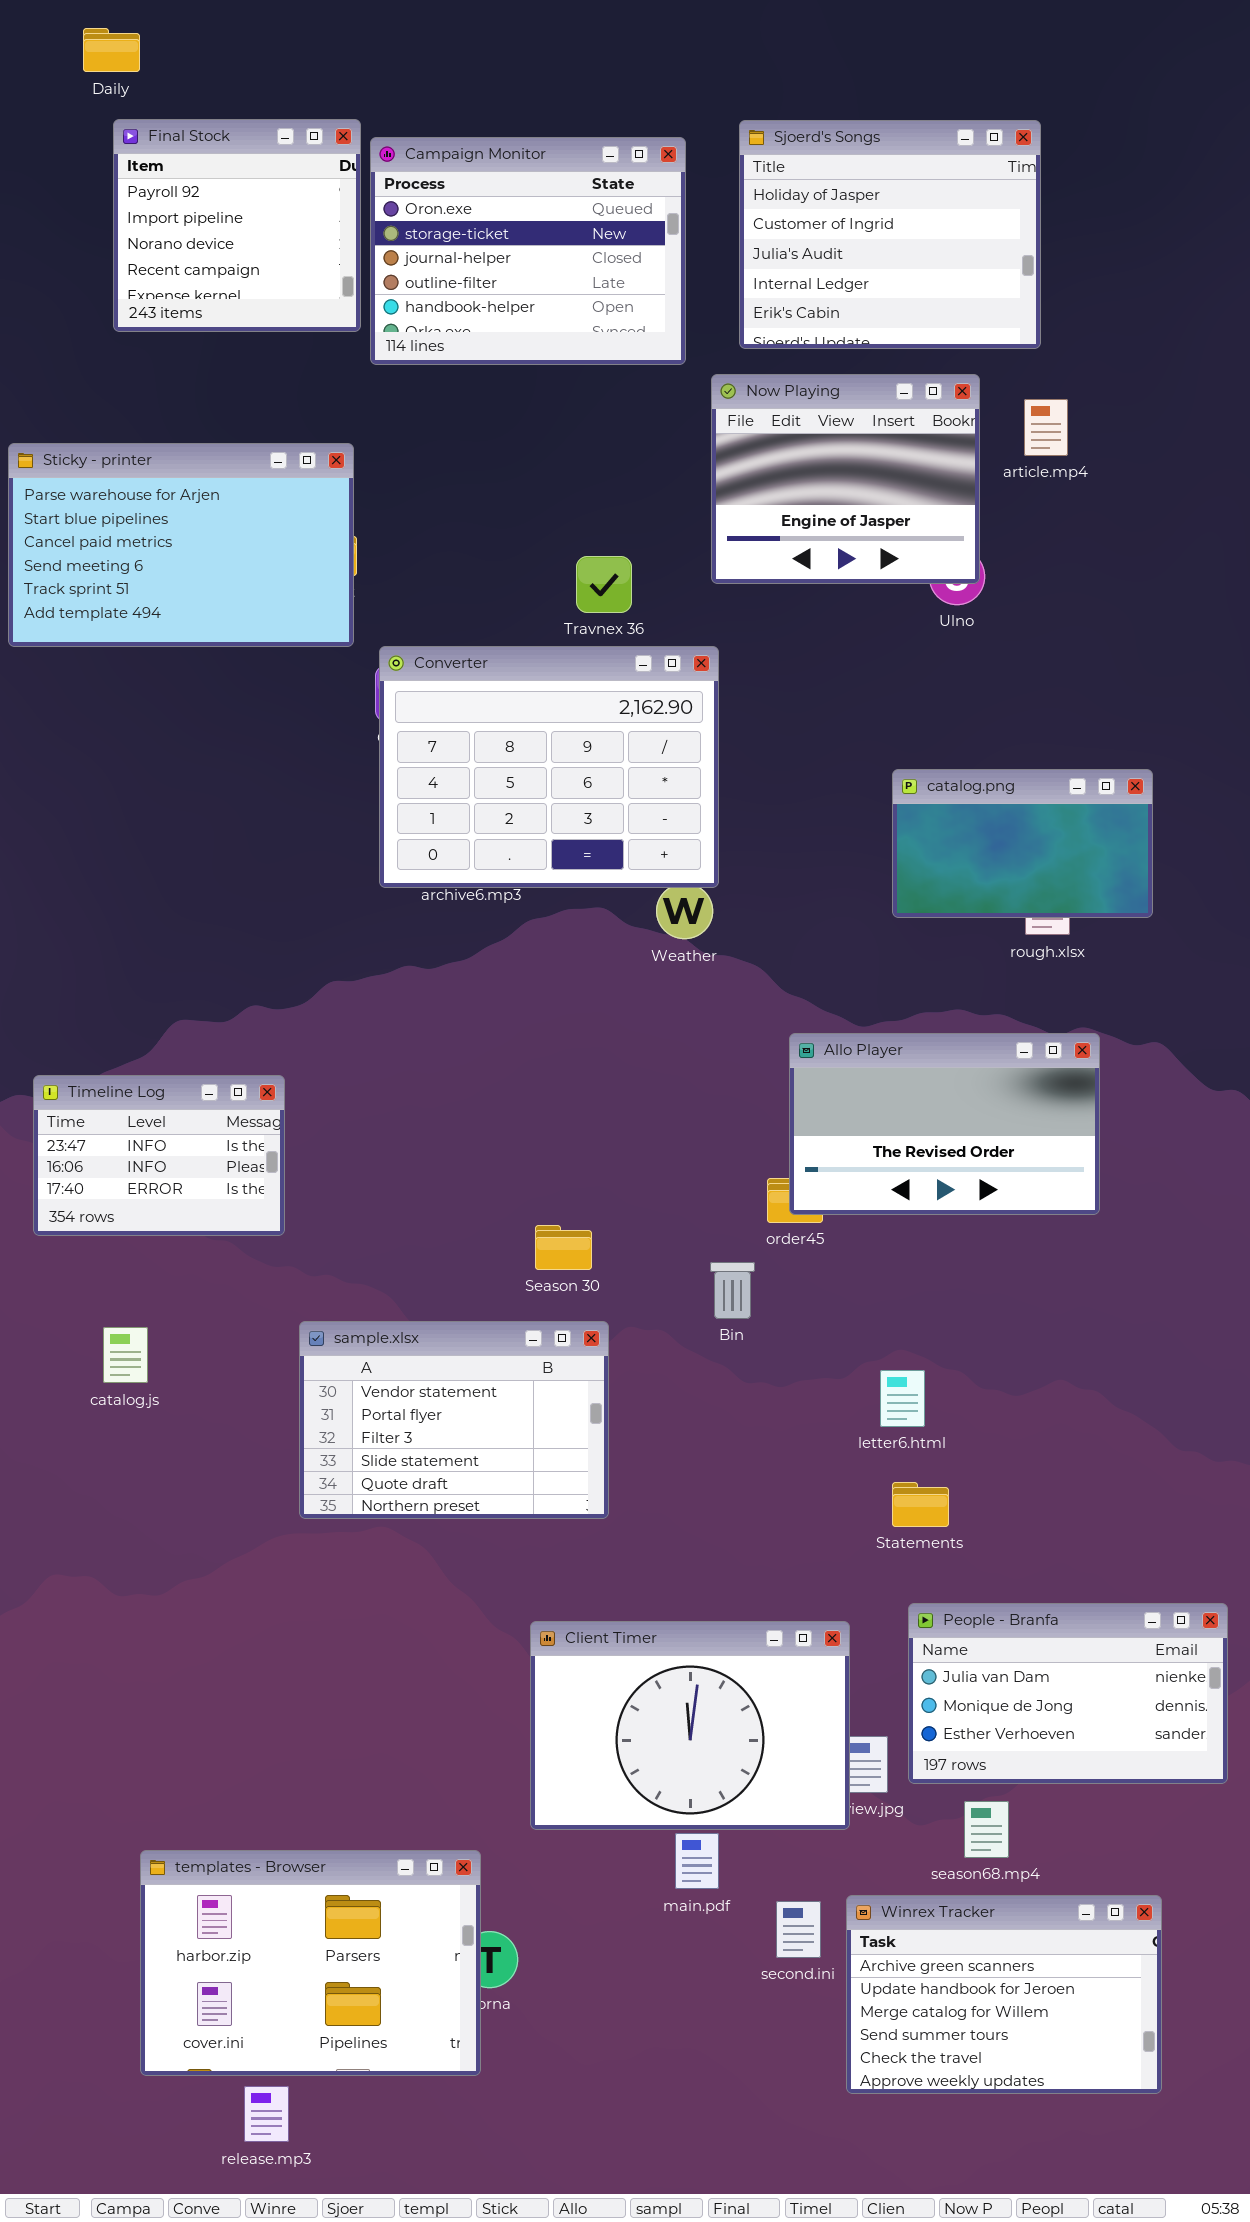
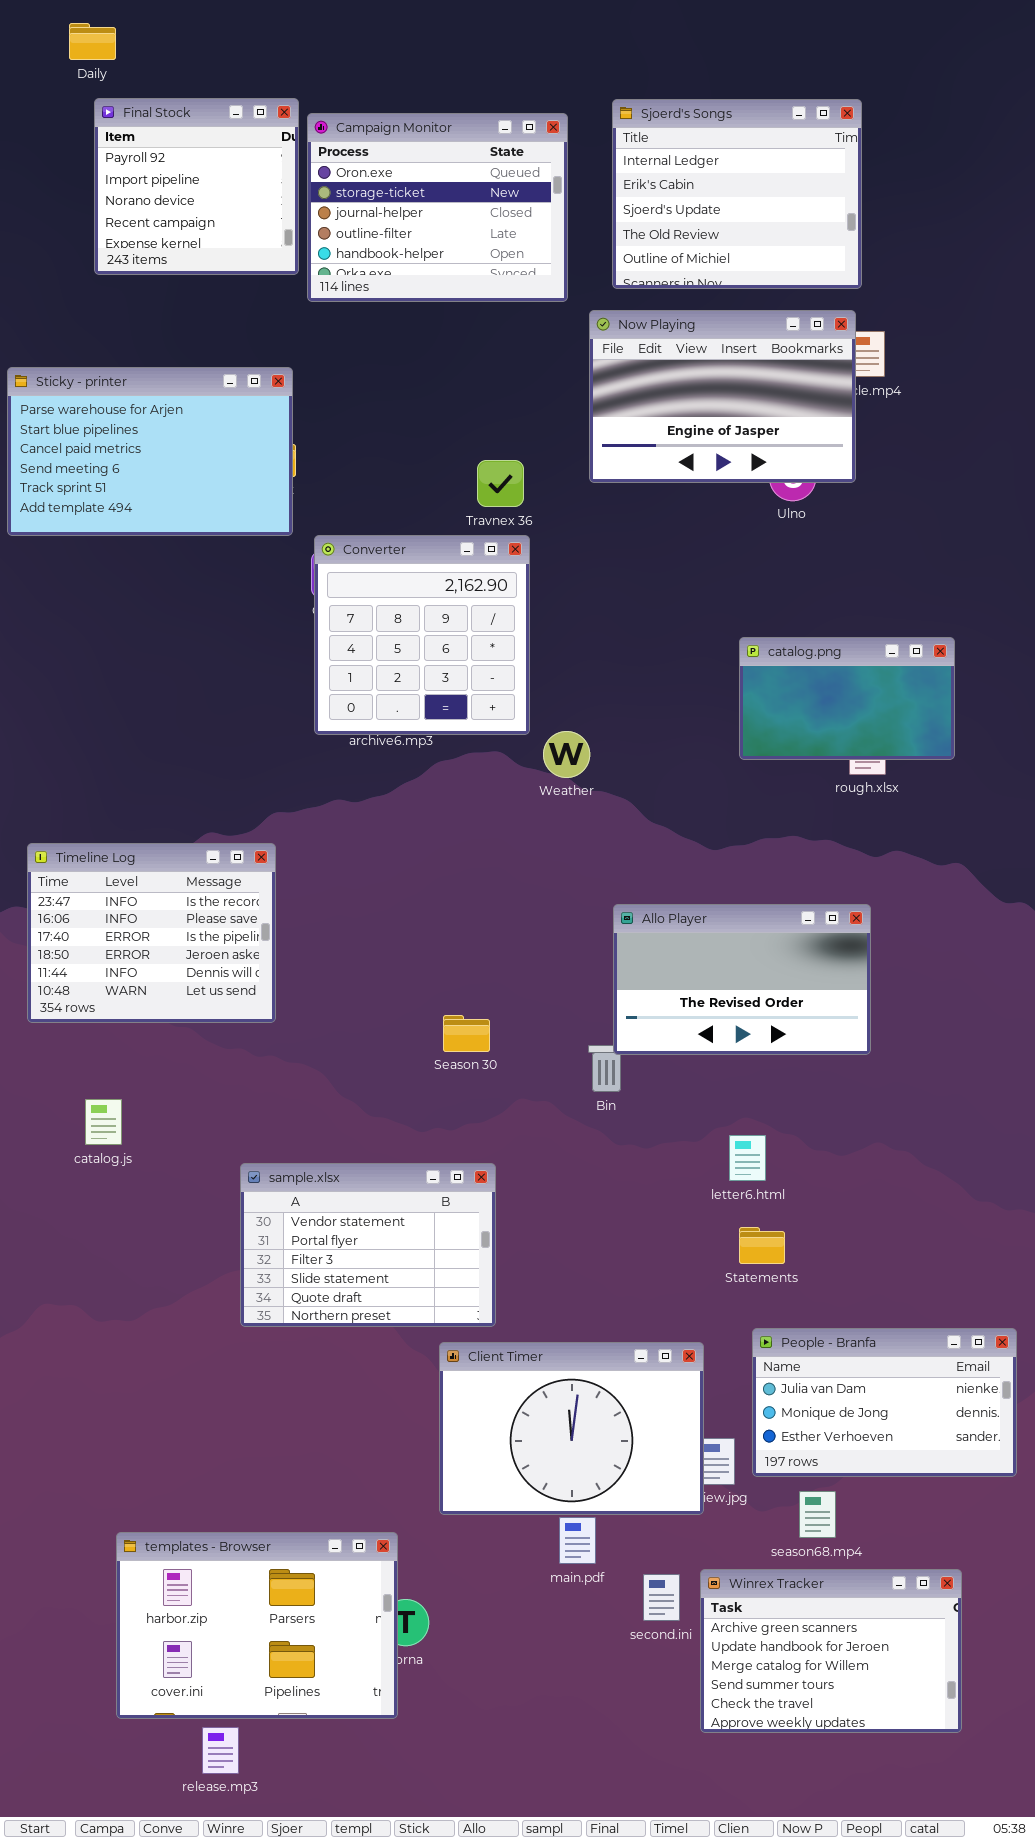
Sjoerd's Songs: [739,120,1041,349] -> [612,99,862,289], scrolled down 3 rows
Now Playing: [711,374,980,584] -> [589,310,856,483], resized
Converter: [379,646,719,888] -> [314,535,530,735], resized
Allo Player: [789,1033,1100,1215] -> [613,904,871,1055], moved
Timeline Log: [33,1075,285,1236] -> [27,843,276,1023], resized
sample.xlsx: [299,1321,609,1519] -> [240,1163,496,1327], moved

